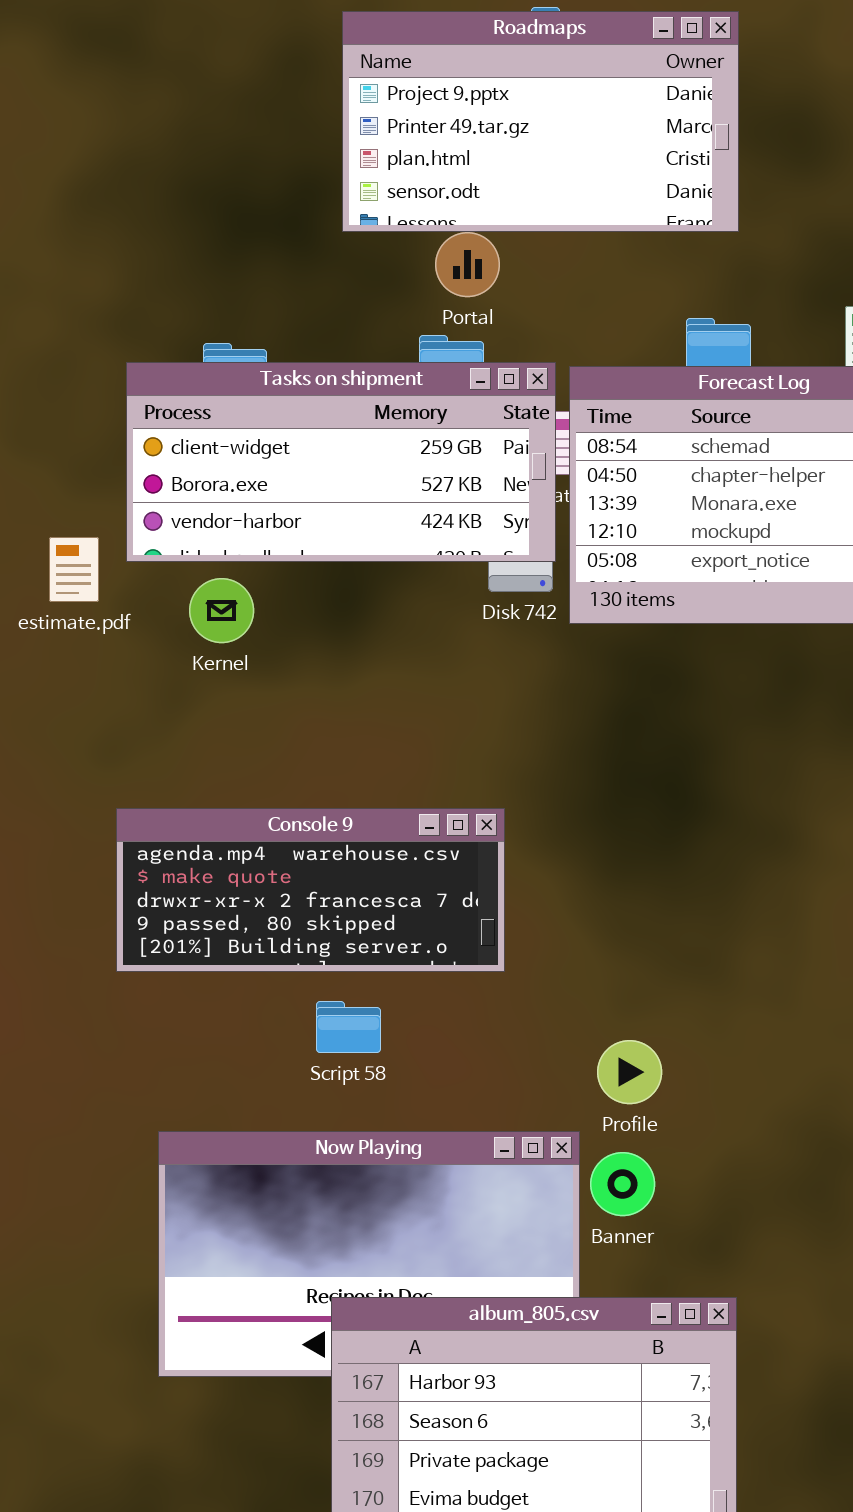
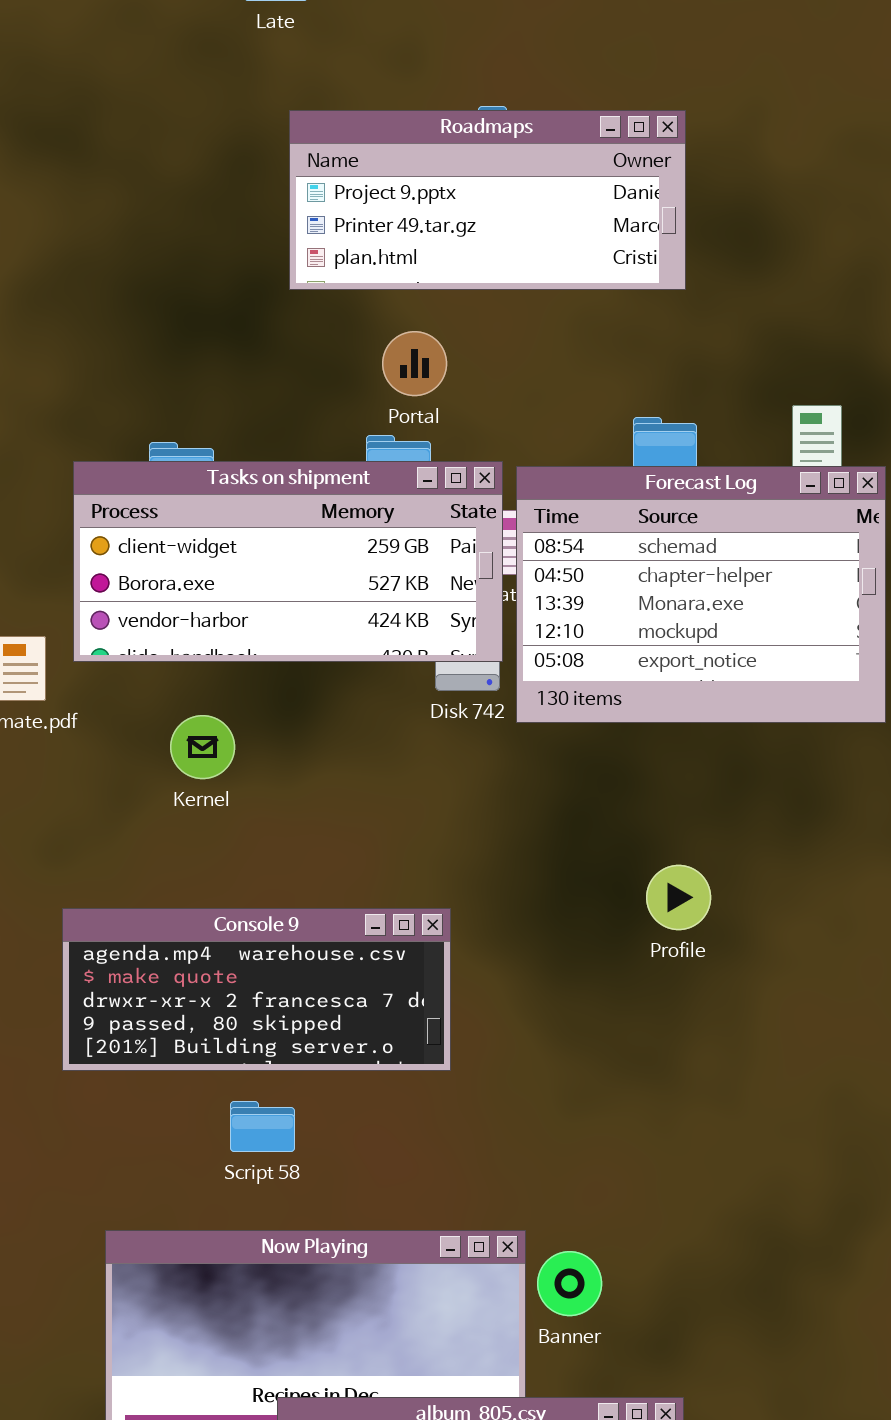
Roadmaps: [342,11,739,232] -> [289,110,686,290], resized
Kernel: [189,578,254,643] -> [170,715,235,779], moved
Script 58: [316,1001,381,1053] -> [230,1101,295,1152], moved
Profile: [597,1040,662,1104] -> [646,865,711,930], moved

